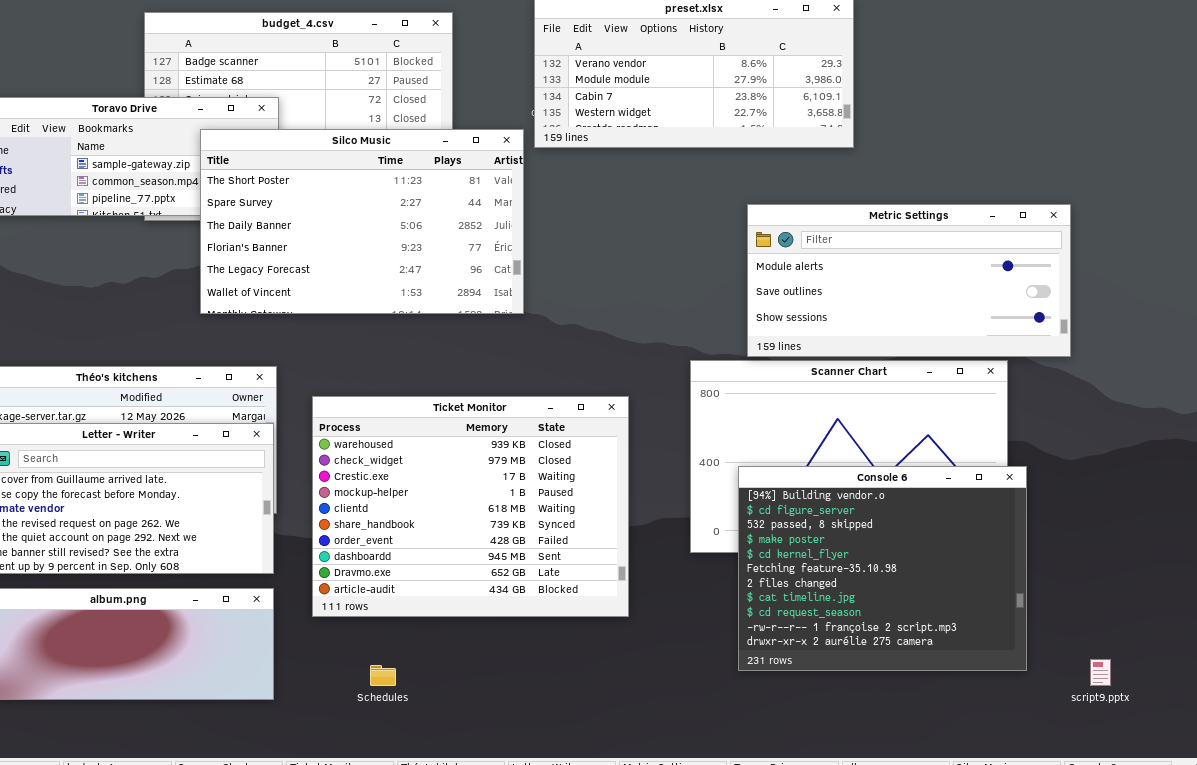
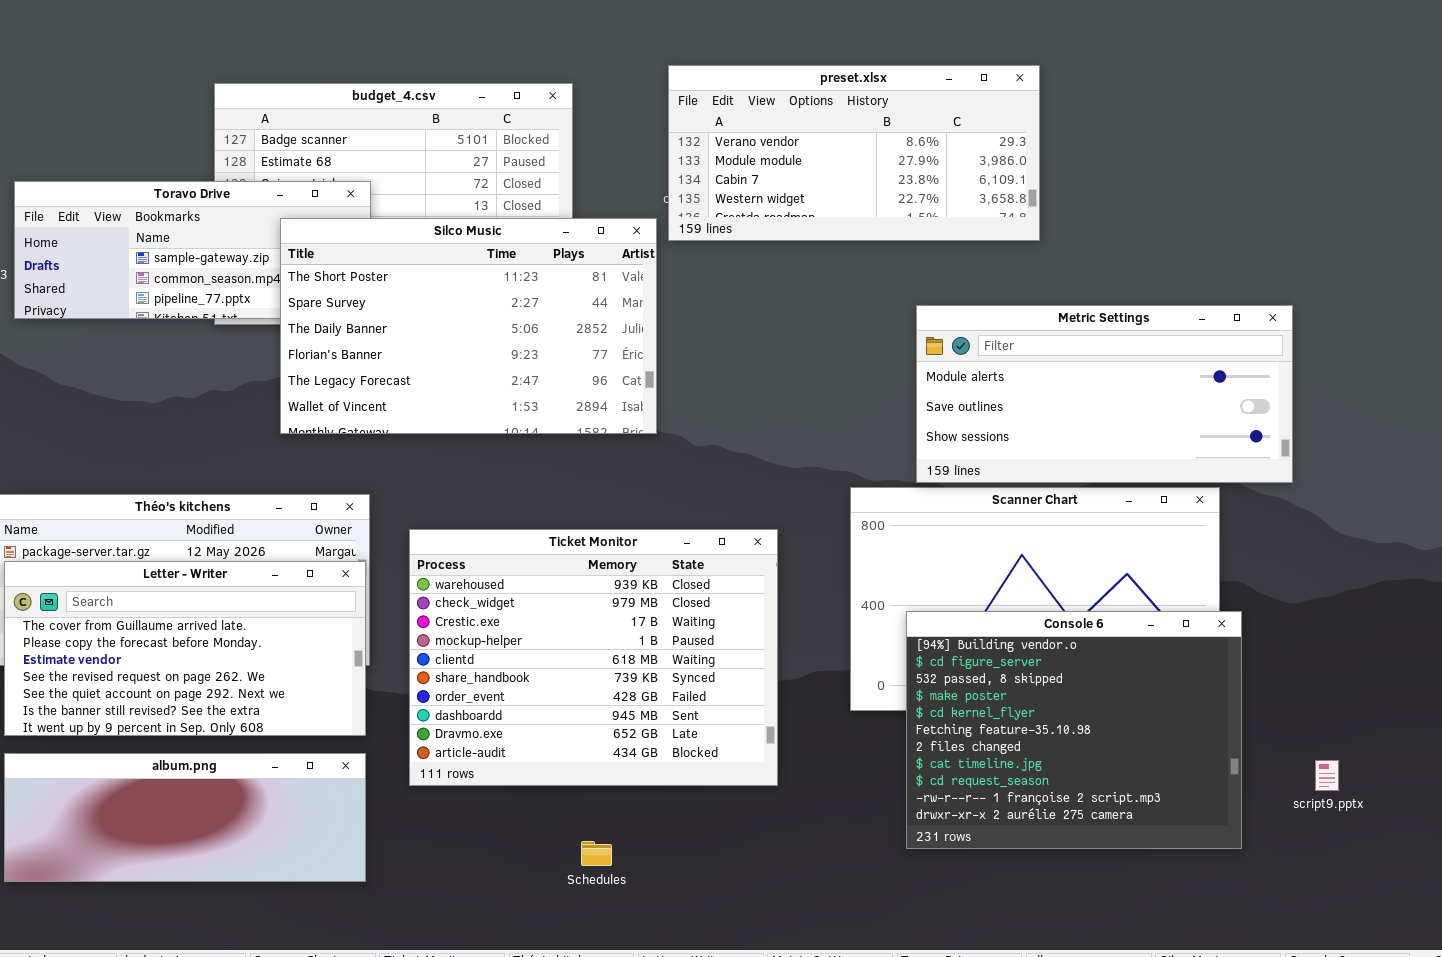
script9.pptx: [1090,659,1111,686] -> [1315,760,1339,791], moved
Schedules: [370,665,396,686] -> [581,841,612,866], moved

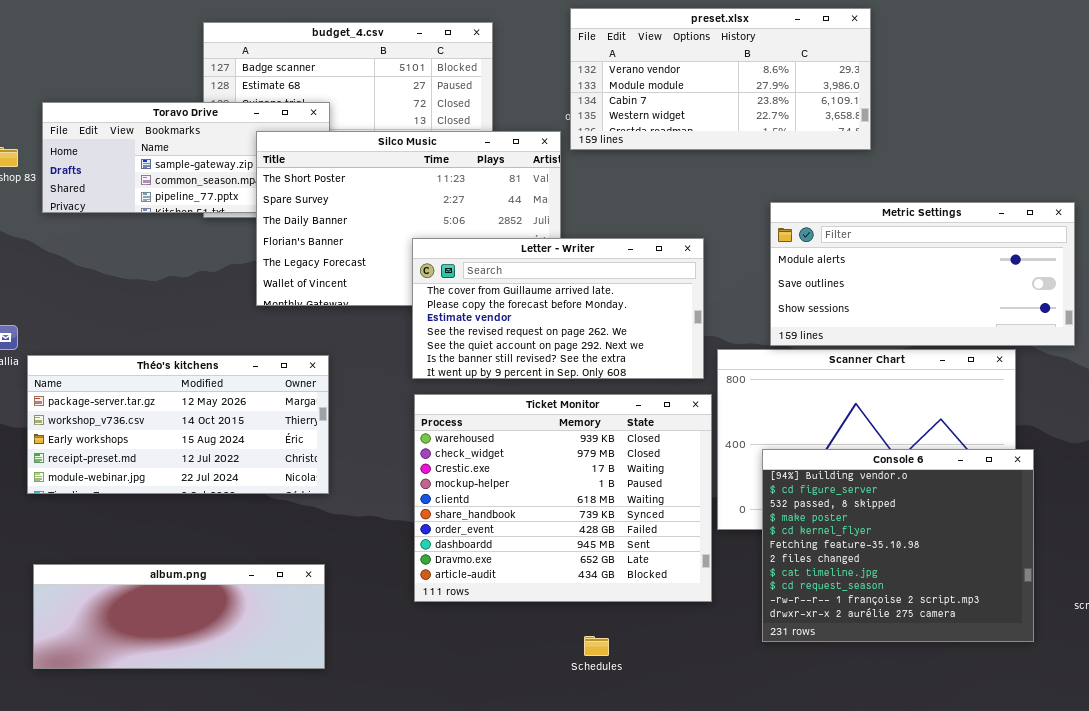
Ticket Monitor: [409,529,778,786] -> [414,394,712,602], moved
Letter - Writer: [4,561,366,736] -> [412,238,704,379], moved
Schedules: [581,841,612,866] -> [584,636,609,656], moved

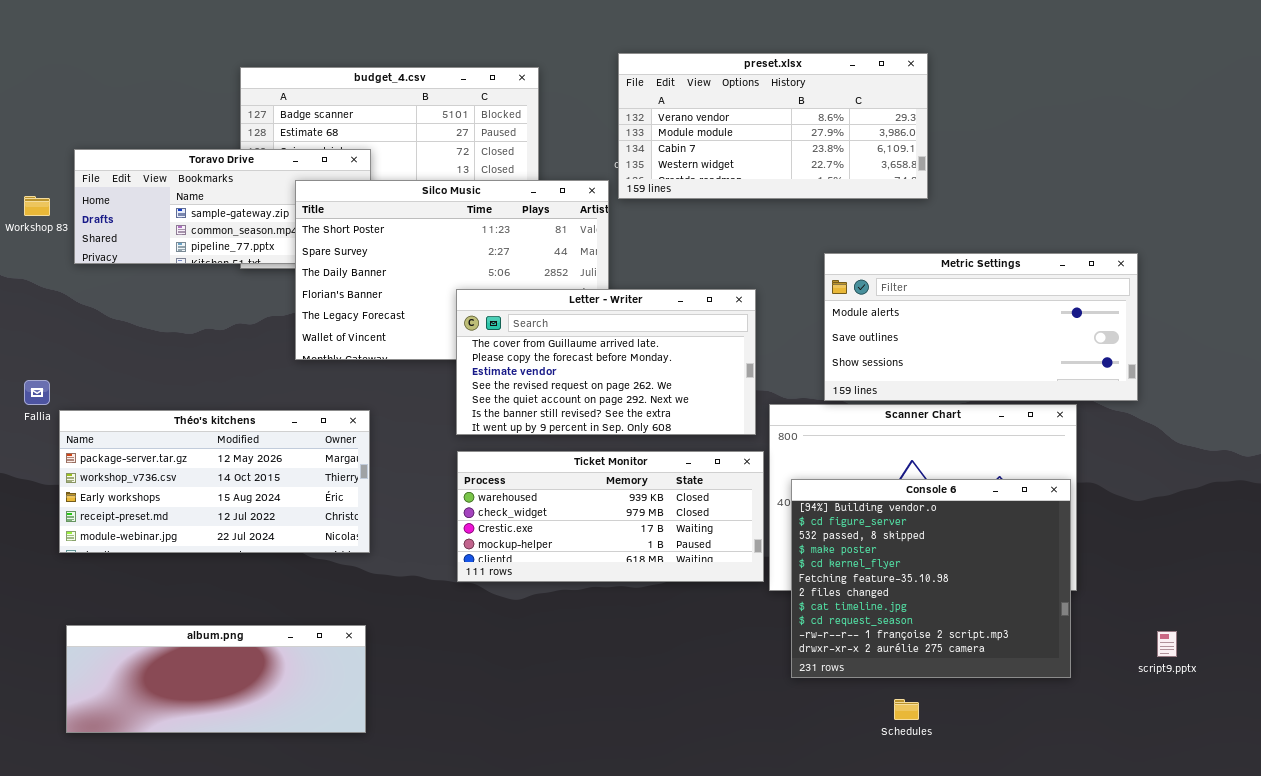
Ticket Monitor: [414,394,712,602] -> [457,451,764,582], resized
Console 6: [762,449,1034,642] -> [791,479,1071,678], moved
Schedules: [584,636,609,656] -> [894,699,919,720], moved

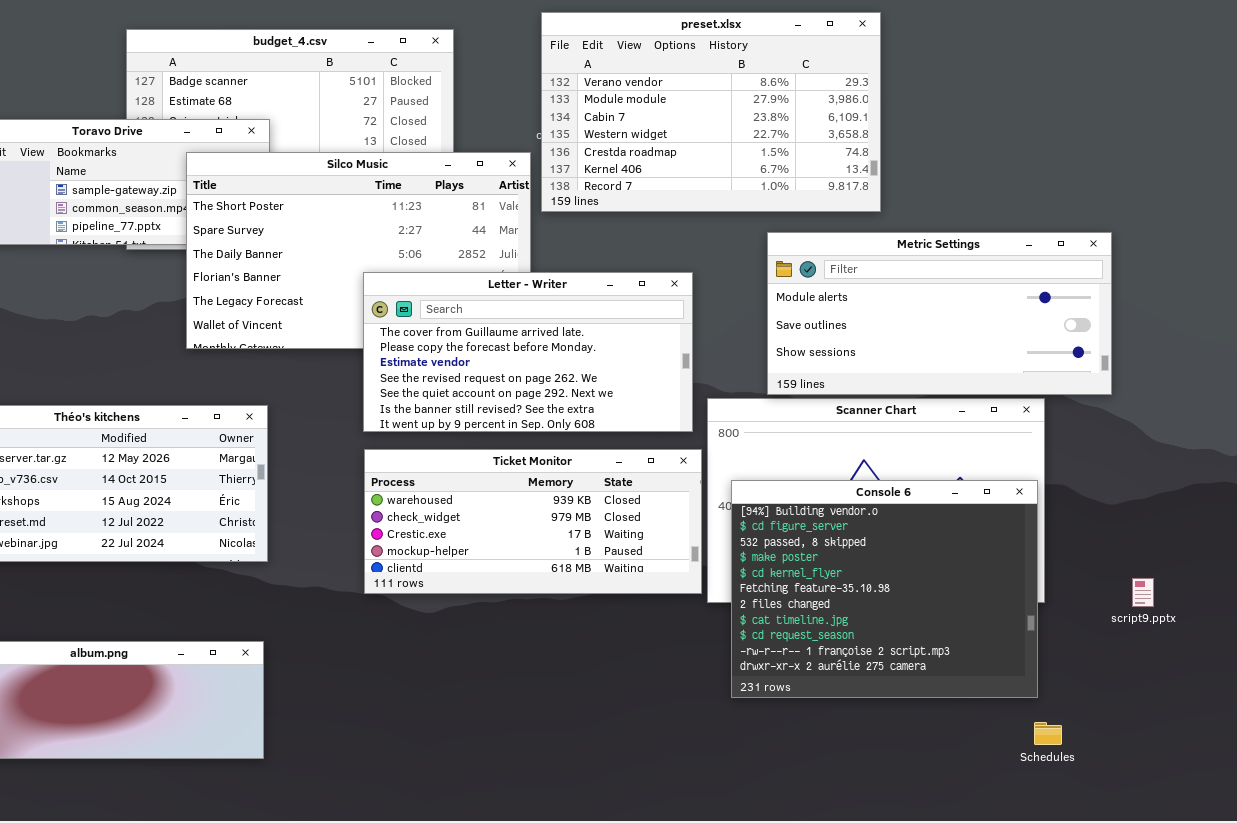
preset.xlsx: [618,53,928,199] -> [541,12,881,212], resized
script9.pptx: [1157,631,1177,657] -> [1132,578,1154,607], moved
Schedules: [894,699,919,720] -> [1034,722,1062,745], moved

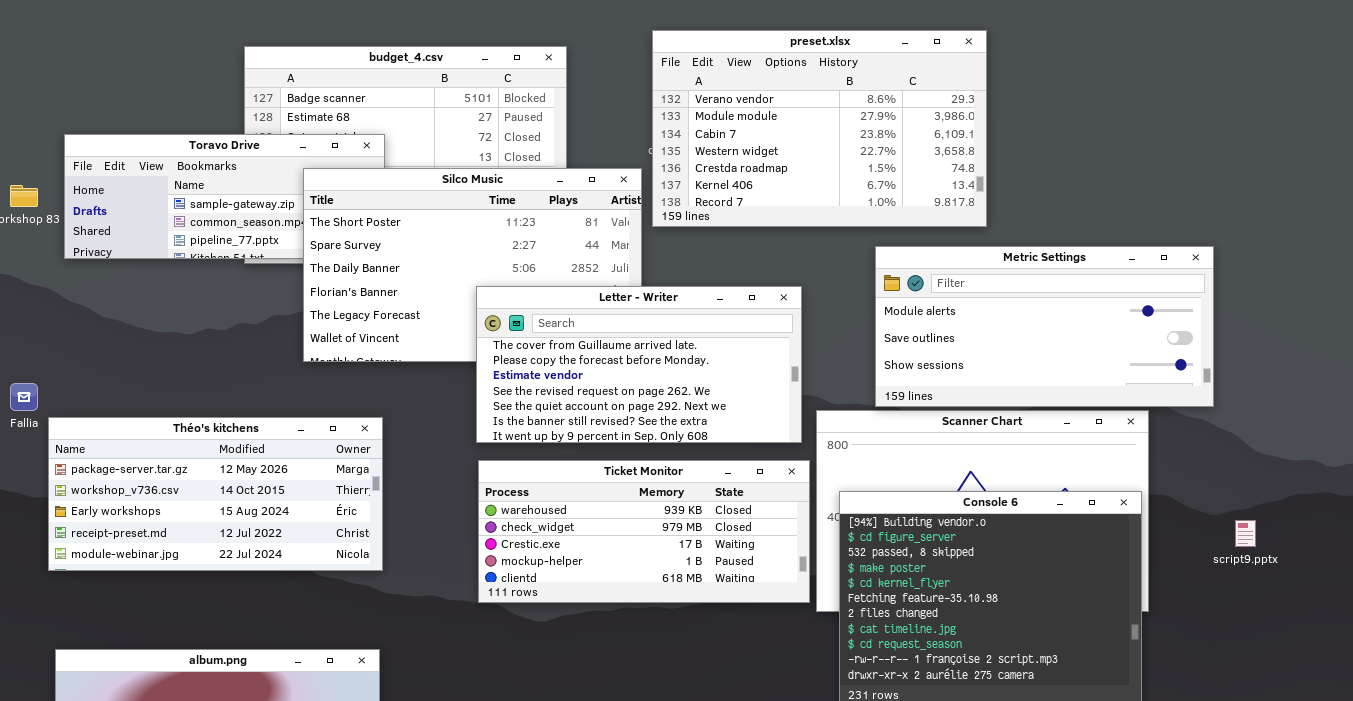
script9.pptx: [1132,578,1154,607] -> [1235,520,1256,547], moved

